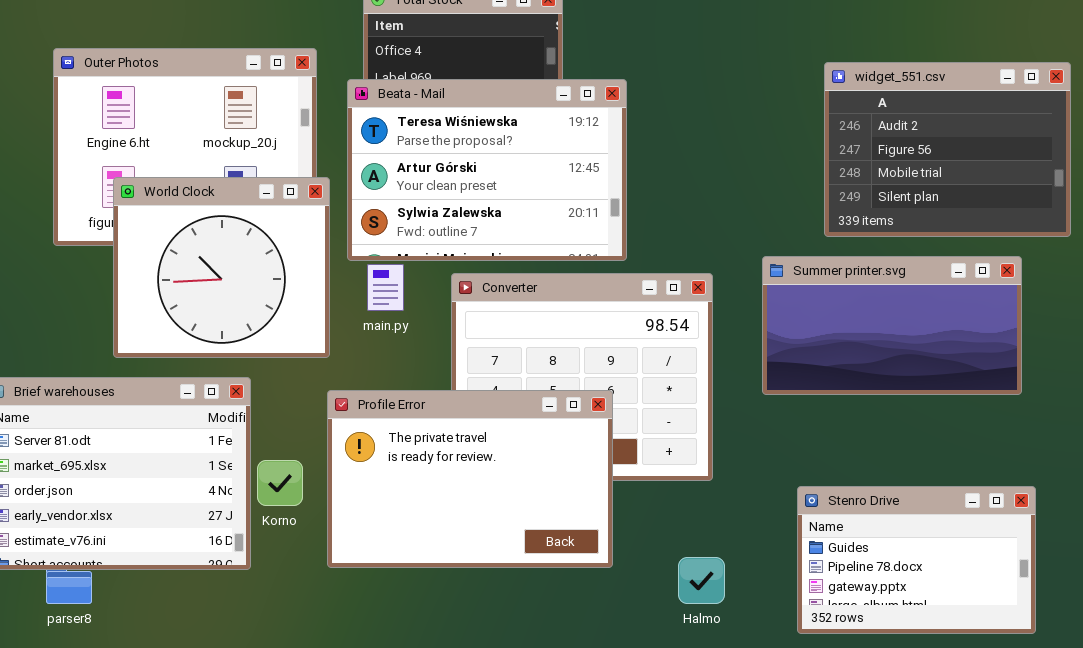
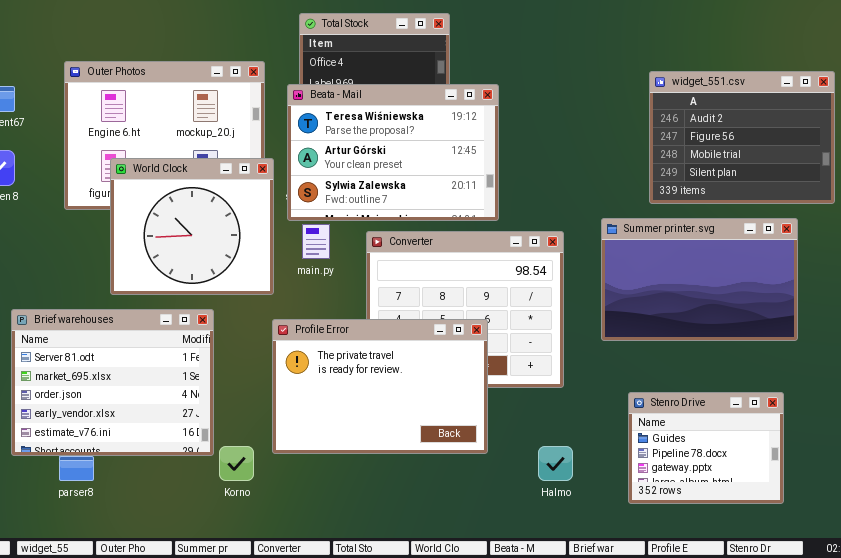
Summer printer.svg: [762,256,1022,395] -> [601,218,798,341], resized
Korno: [257,460,303,506] -> [219,446,254,481], moved
Stenro Drive: [797,486,1036,634] -> [628,392,784,504], resized

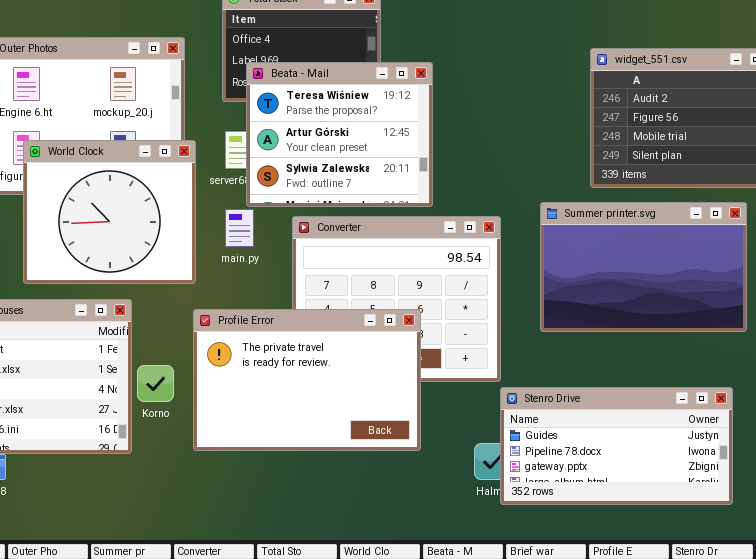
Beata - Mail: [287,84,499,221] -> [246,62,433,207], resized
Stenro Drive: [628,392,784,504] -> [500,387,733,505], resized
Korno: [219,446,254,481] -> [137,365,174,402], moved

